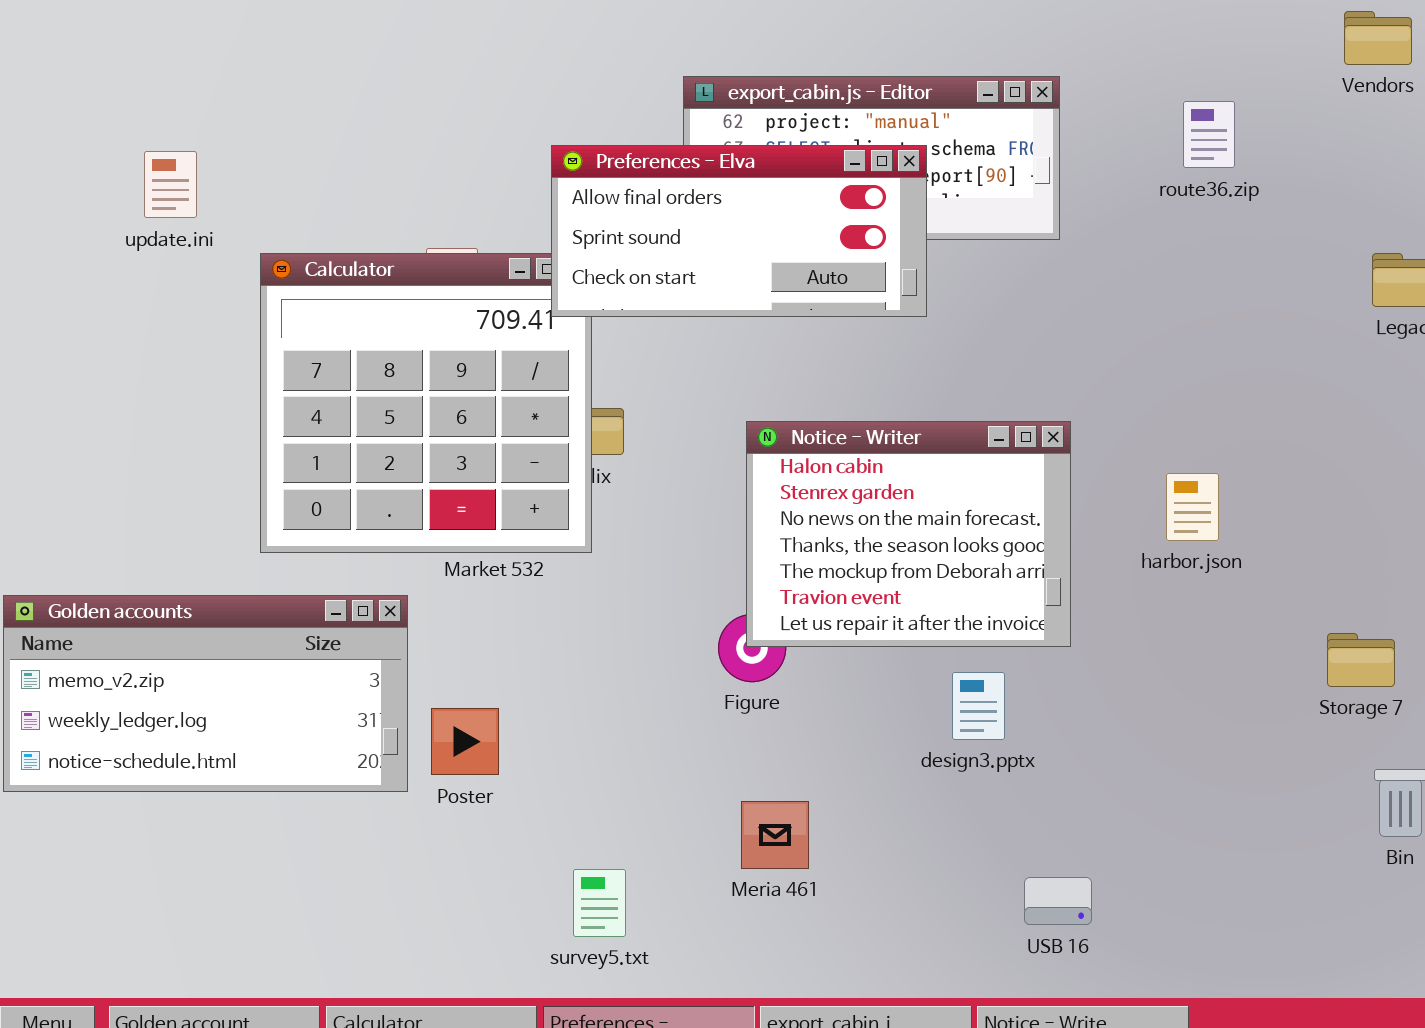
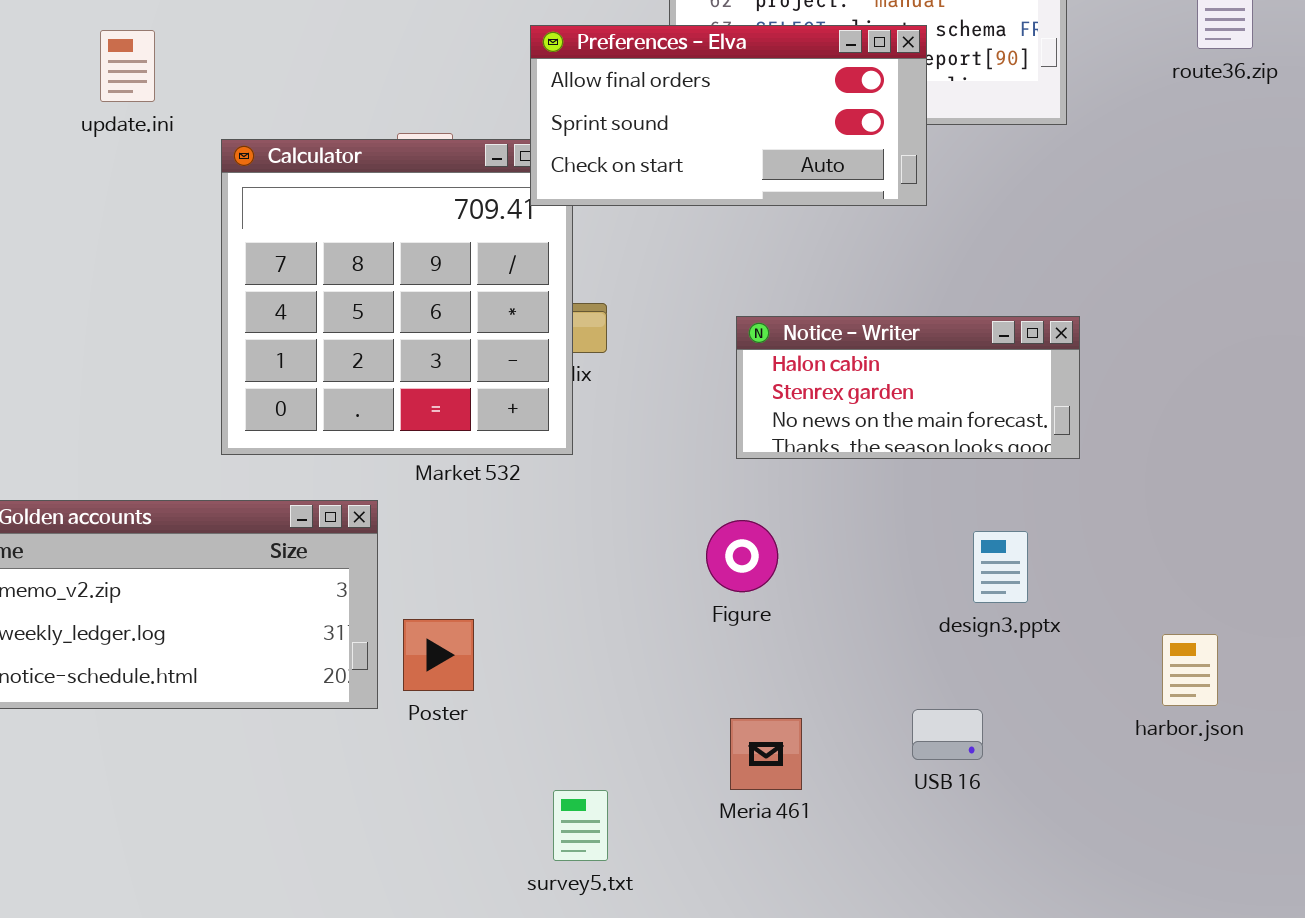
Notice - Writer: [746,421,1071,647] -> [736,316,1080,459], resized
harbor.json: [1166,473,1219,541] -> [1162,634,1218,706], moved
design3.pptx: [952,672,1005,740] -> [973,531,1028,603], moved
USB 16: [1024,877,1092,925] -> [912,709,983,760], moved

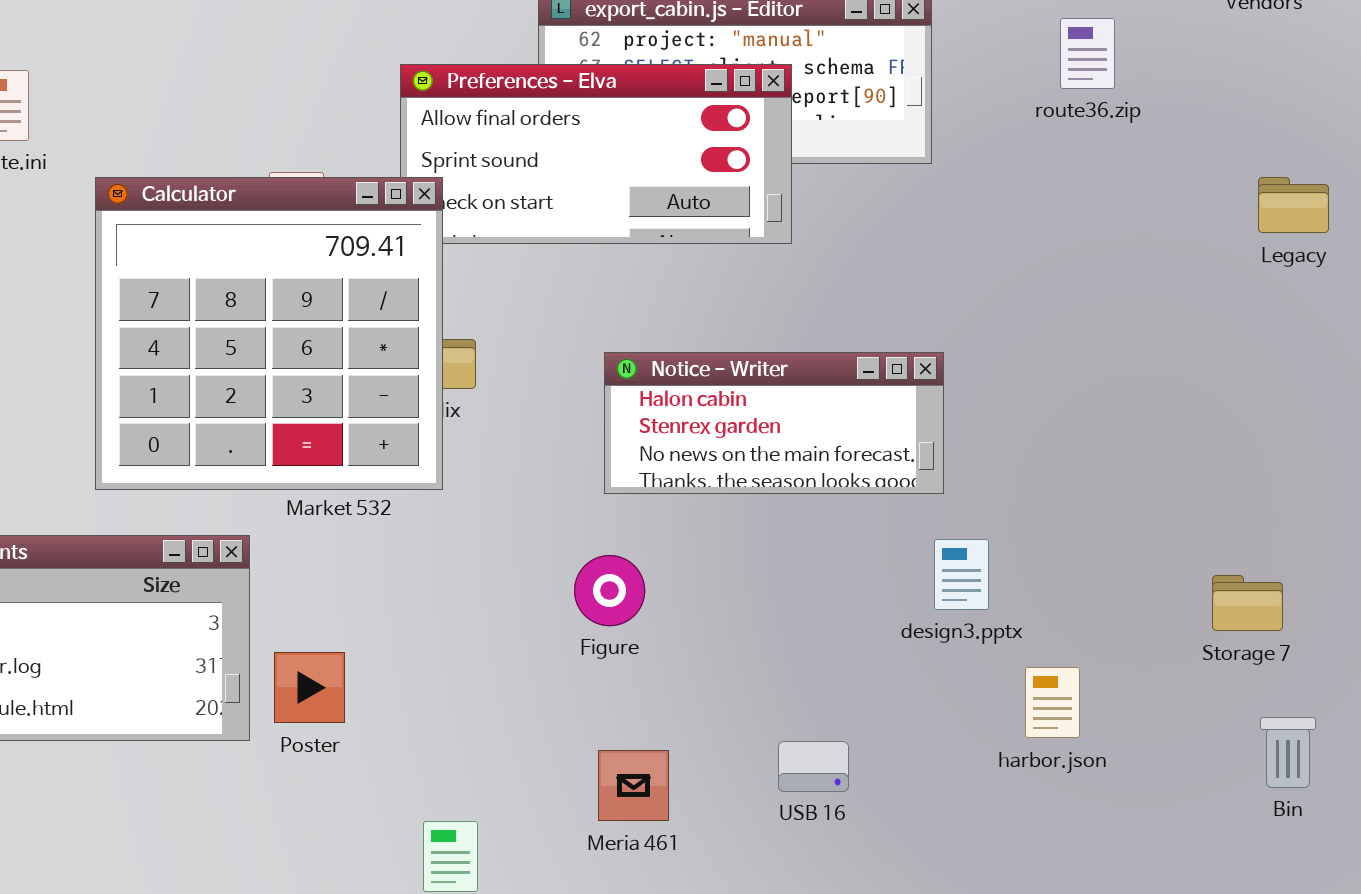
Calculator: [221,139,573,455] -> [95,177,443,490], raised
design3.pptx: [973,531,1028,603] -> [934,539,989,610], moved

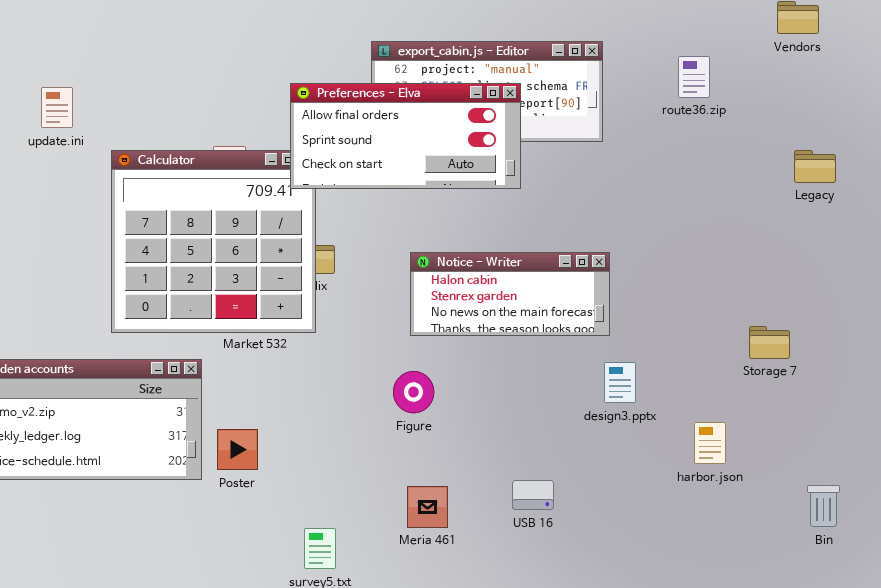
Preferences - Elva: [400,64,792,244] -> [290,83,521,189], raised
Storage 7: [1212,575,1283,631] -> [749,326,790,359], moved
harbor.json: [1025,667,1080,738] -> [694,422,726,464], moved
Bin: [1260,717,1316,788] -> [807,485,840,527], moved

